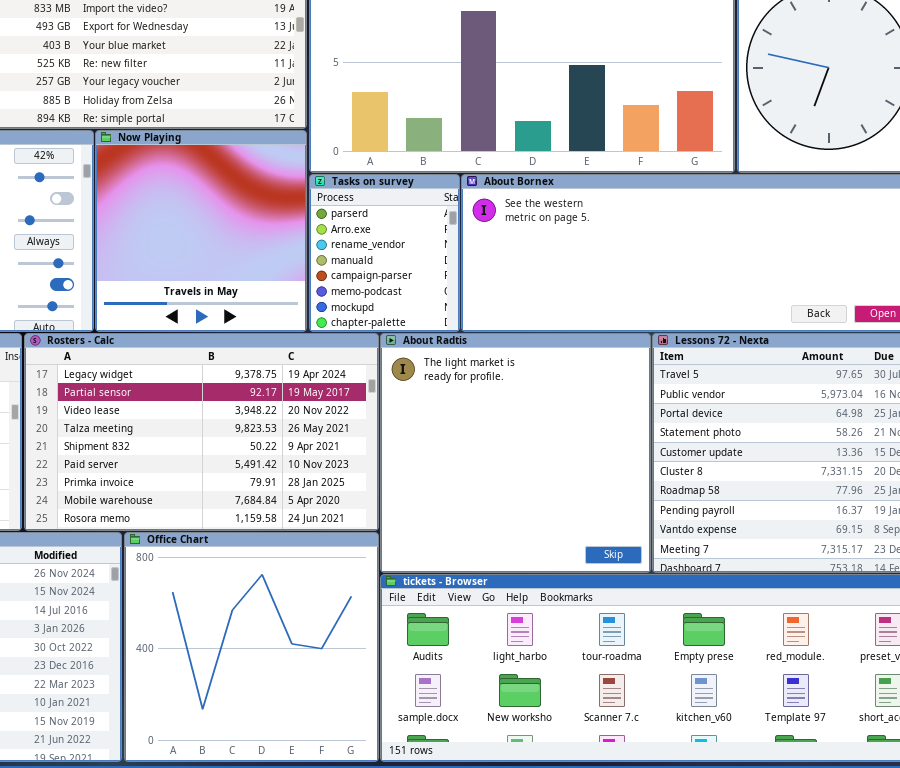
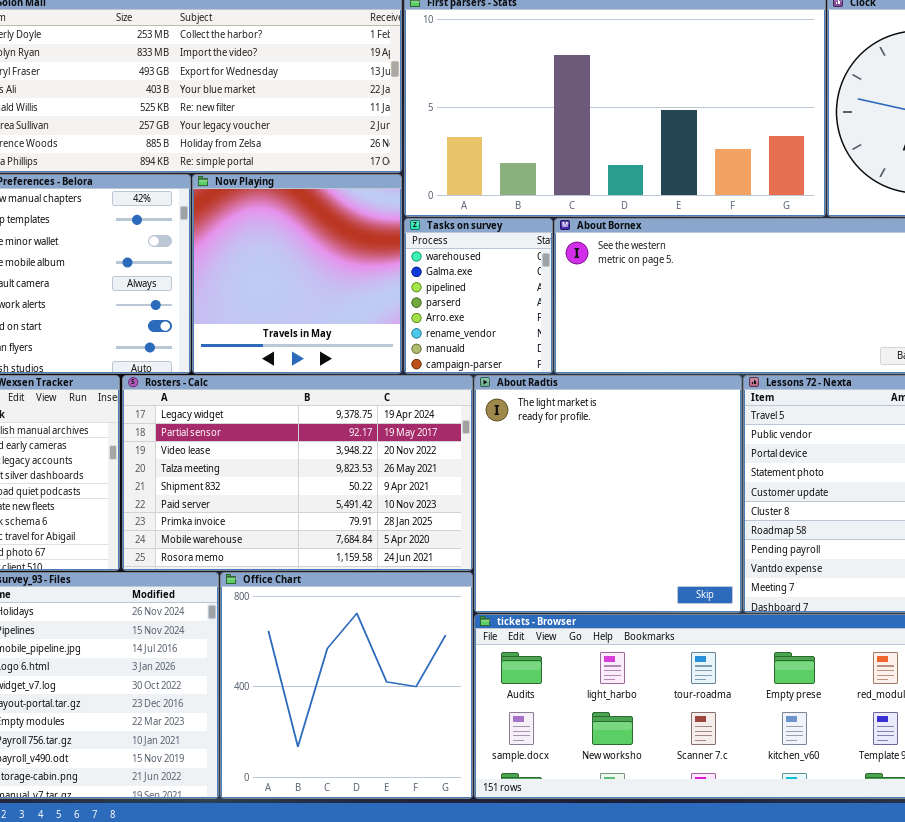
Tasks on survey: [309,174,460,332] -> [404,218,553,374], scrolled up 3 rows

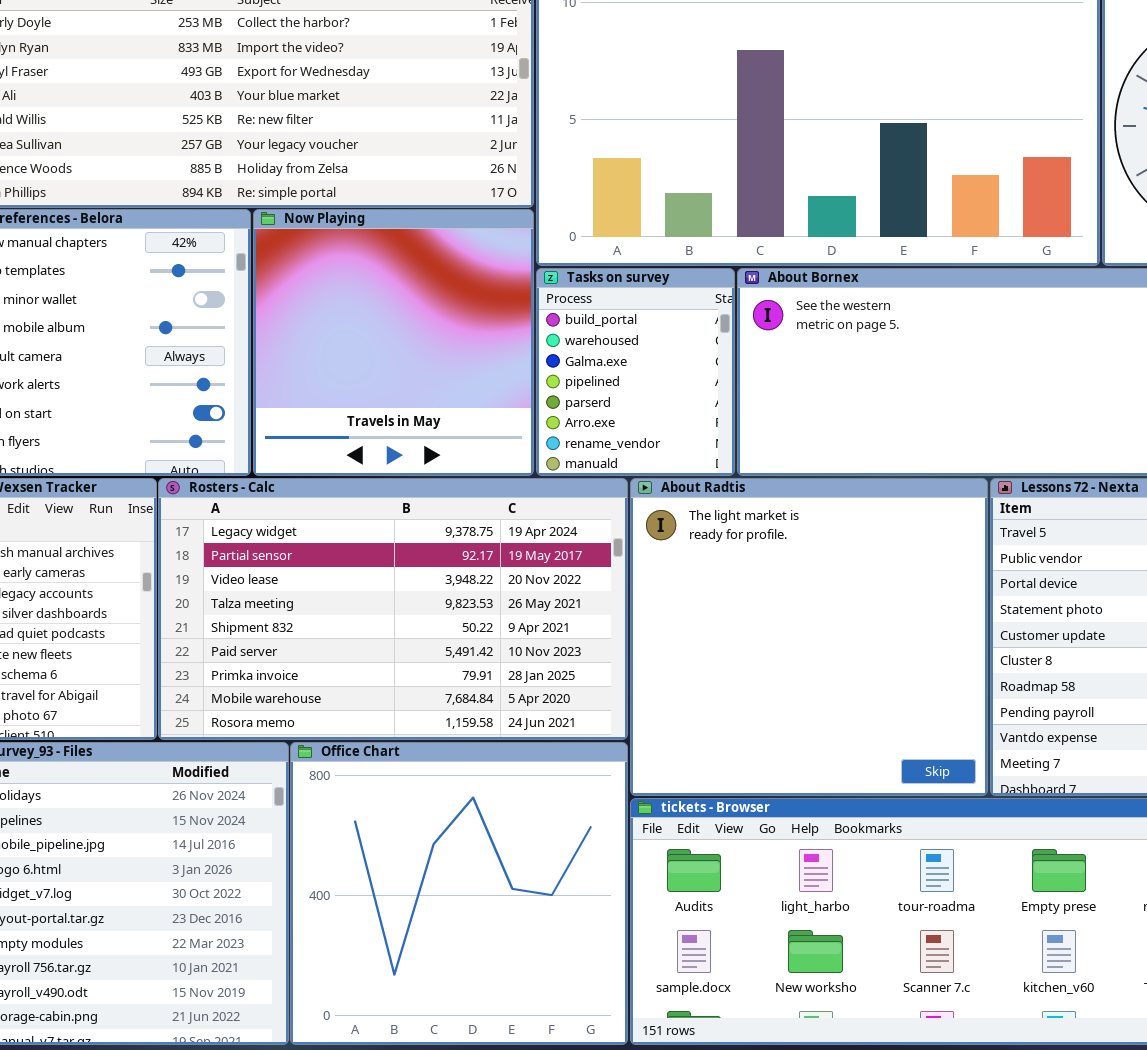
Tasks on survey: [404,218,553,374] -> [536,268,735,476], scrolled up 1 row

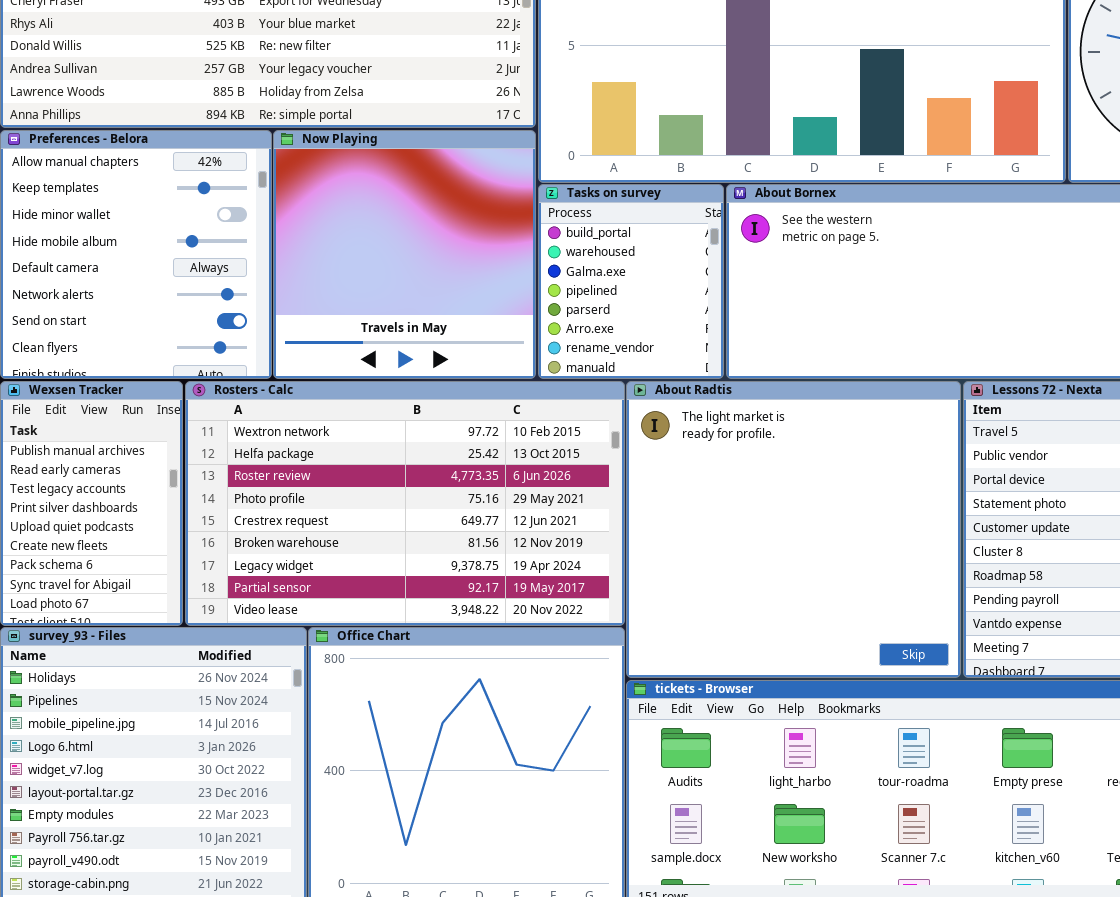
Rosters - Calc: [158,478,628,740] -> [185,381,625,626], scrolled up 6 rows

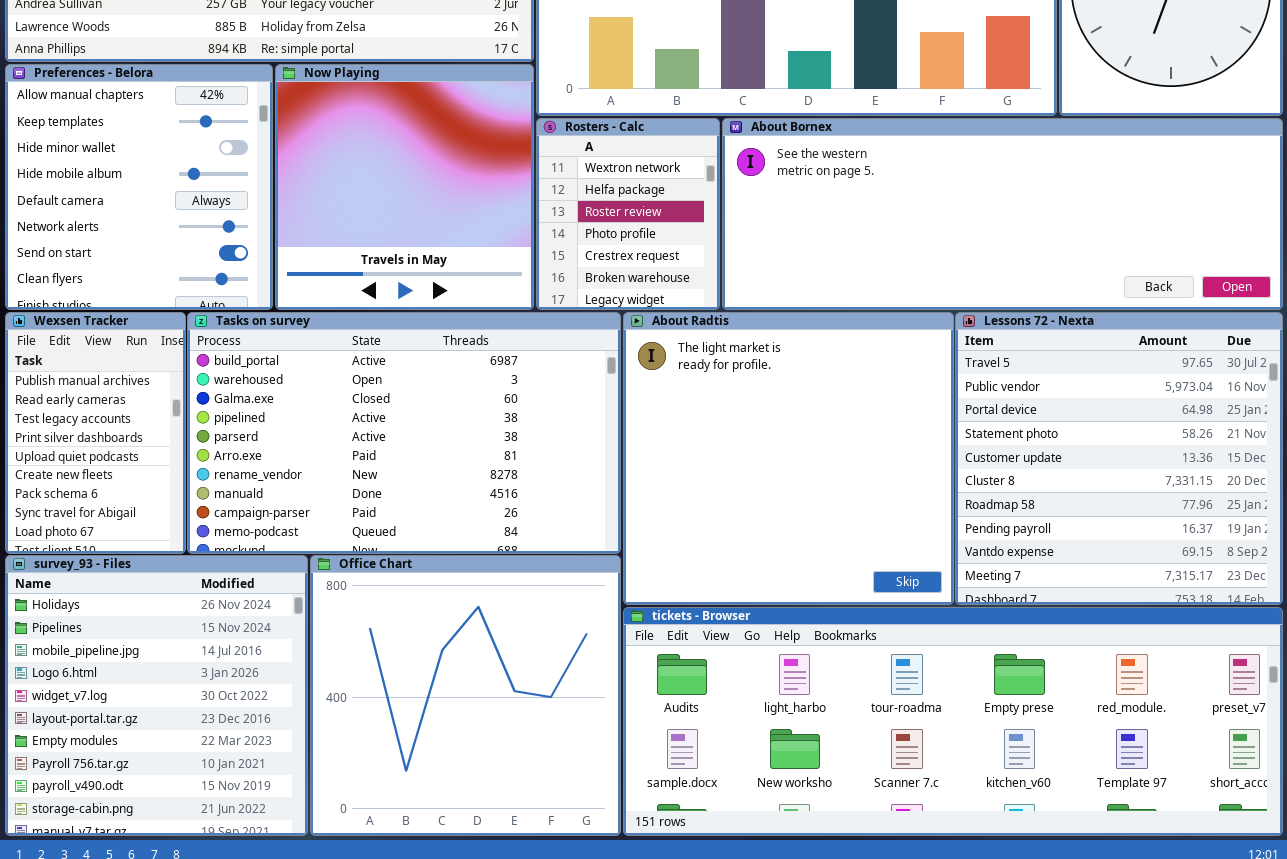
Tasks on survey: [538,184,724,379] -> [187,312,621,554], moved, resized
Rosters - Calc: [185,381,625,626] -> [536,118,720,310], moved, resized

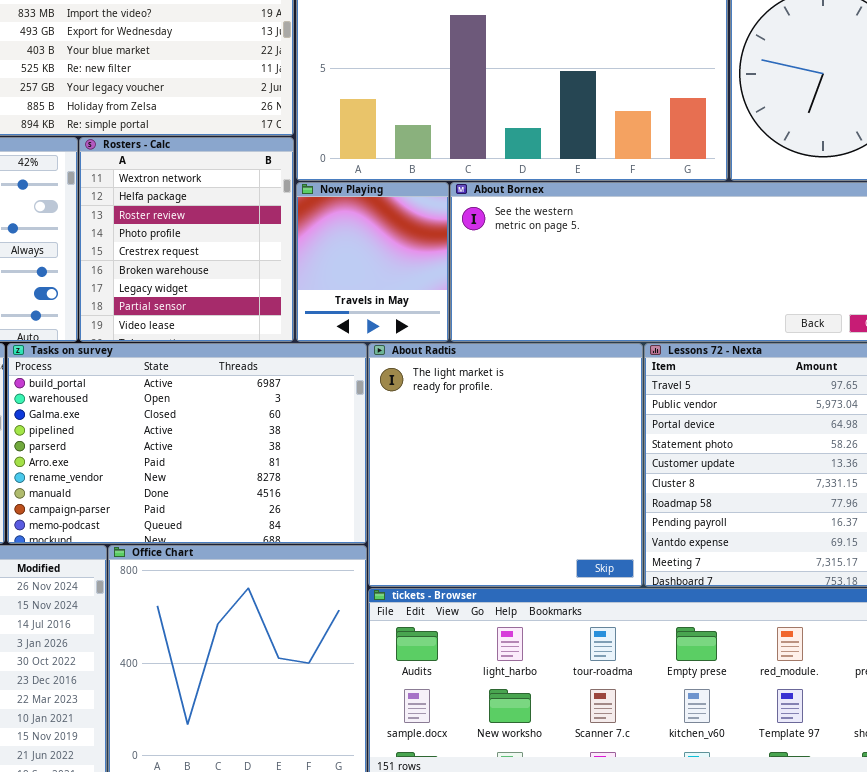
Now Playing: [275,64,534,310] -> [296,182,449,342], moved, resized
Rosters - Calc: [536,118,720,310] -> [79,137,294,342], moved, resized

